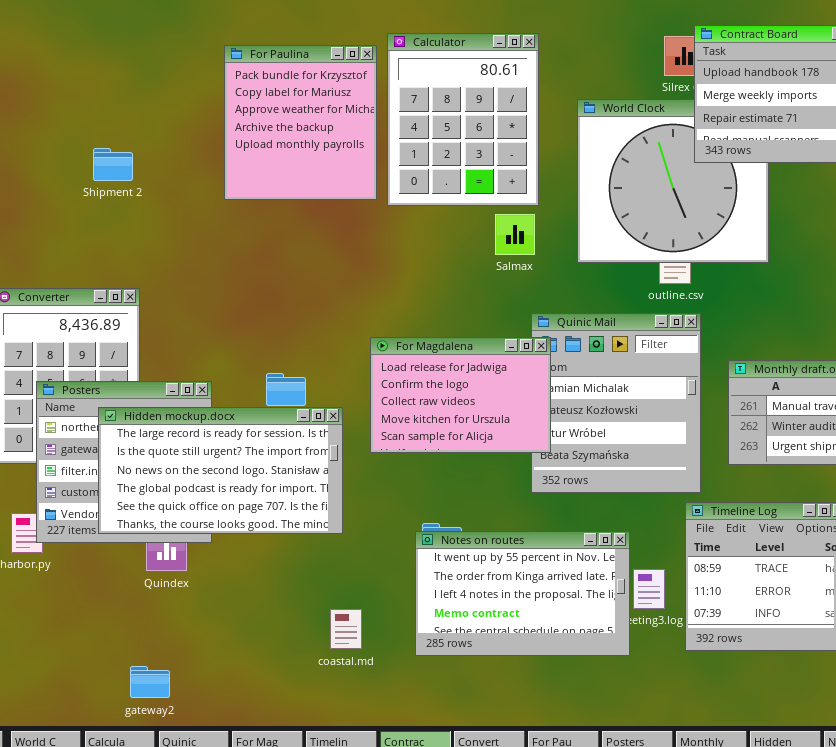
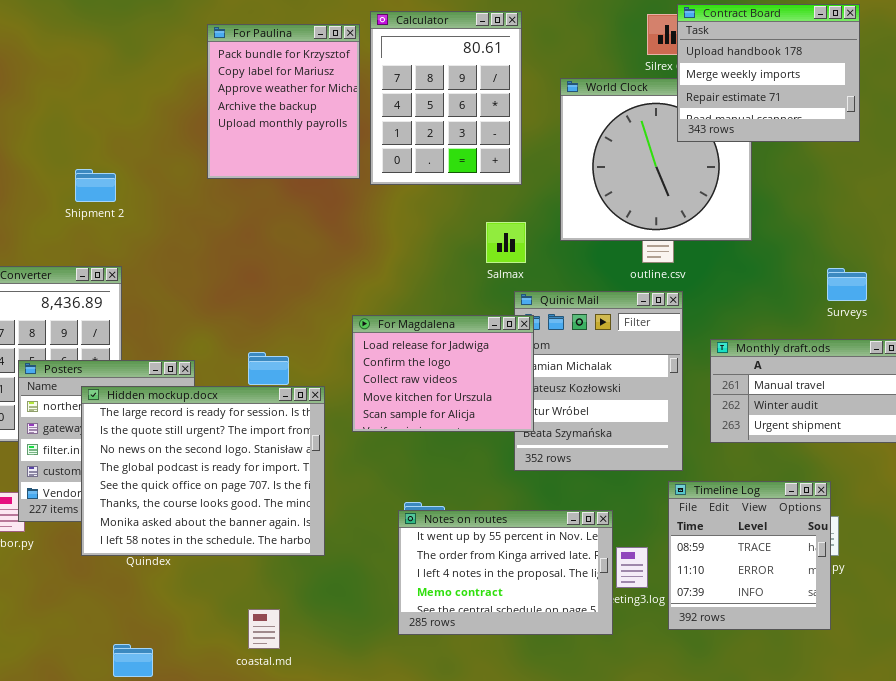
Shipment 2: [93,148,133,181] -> [75,169,116,202], moved
Salmax: [495,214,535,255] -> [486,222,526,263], moved
Hidden mockup.docx: [98,407,343,534] -> [81,386,325,556], resized
coastal.md: [330,609,362,649] -> [248,609,280,649], moved

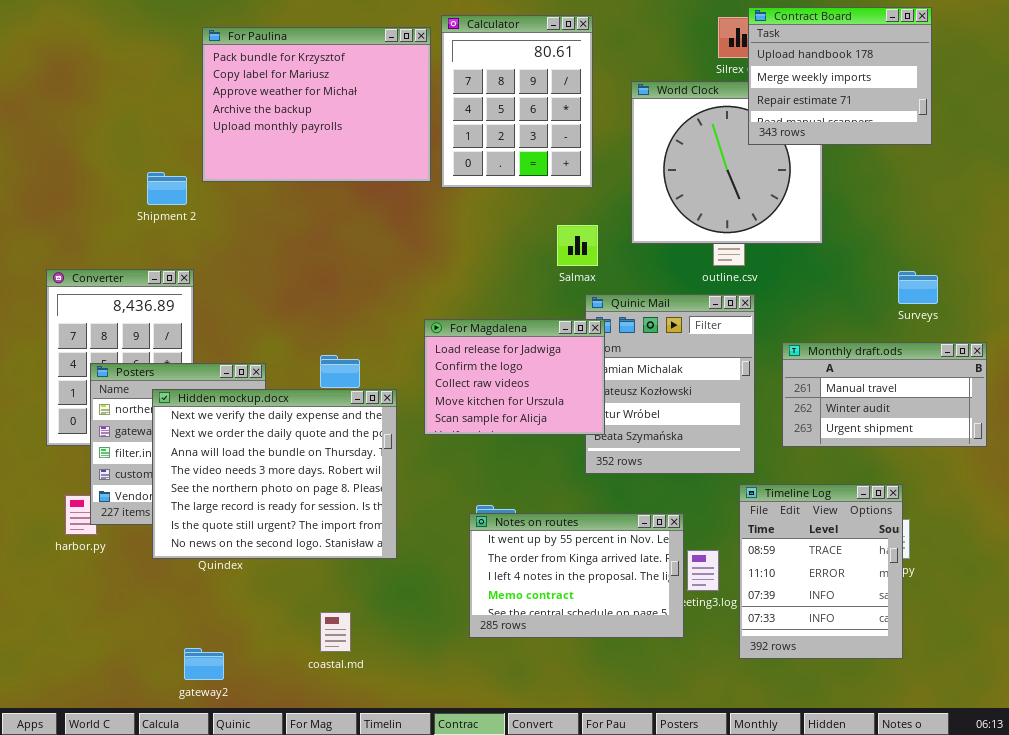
For Paulina: [207,24,360,179] -> [202,27,431,182], resized
Hidden mockup.docx: [81,386,325,556] -> [152,389,397,559], scrolled up 5 rows
Timeline Log: [668,481,831,630] -> [739,484,903,659], resized

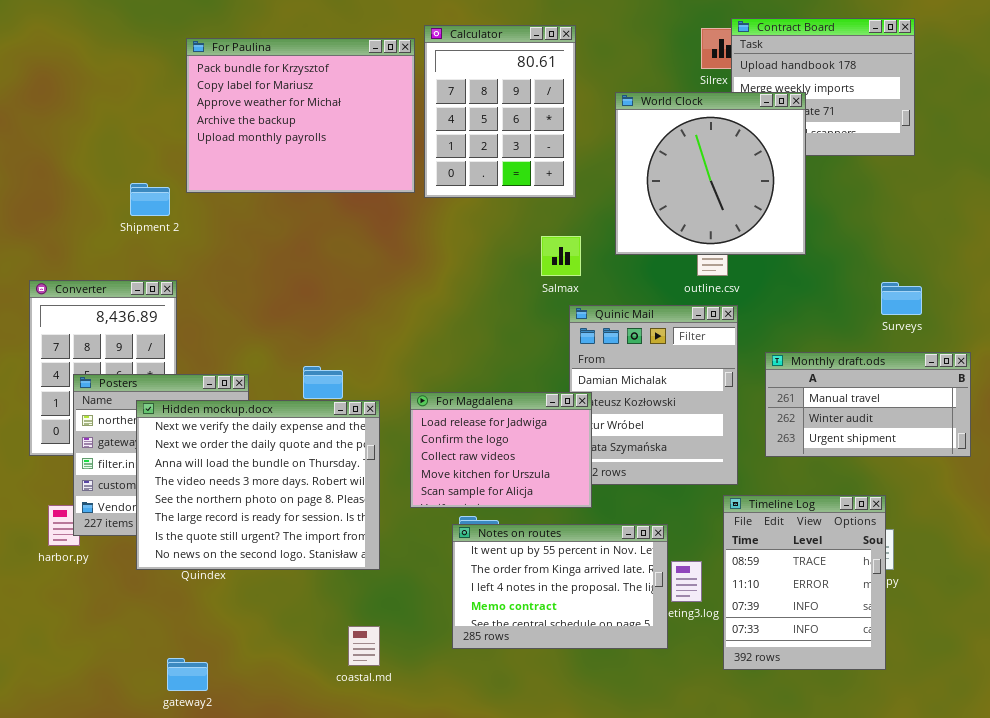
World Clock: [631,81,823,244] -> [615,92,806,255], raised
For Magdalena: [424,319,605,435] -> [410,392,592,508], moved
coastal.md: [320,612,351,652] -> [348,626,380,666], moved

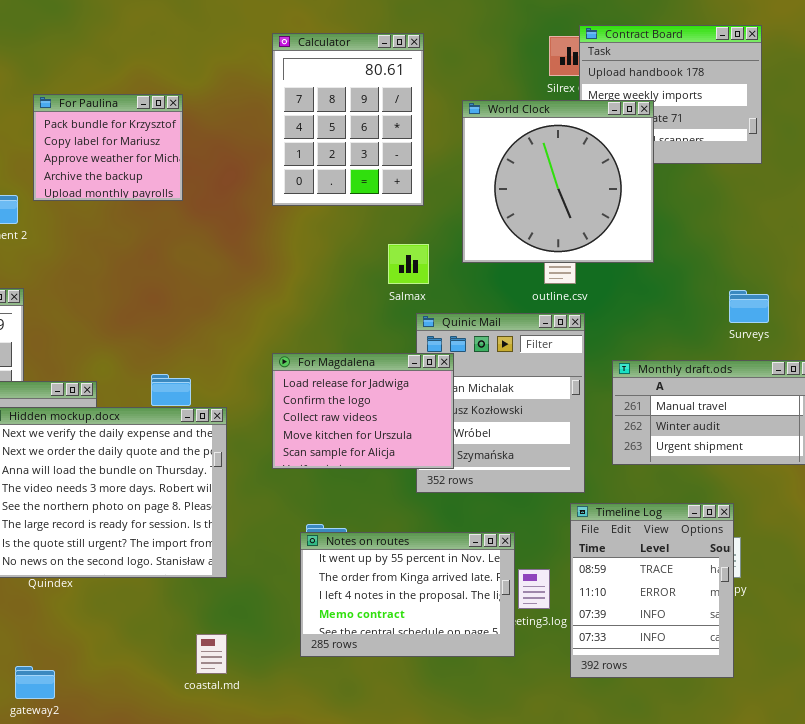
For Paulina: [186,38,415,193] -> [33,94,183,201], resized
For Magdalena: [410,392,592,508] -> [272,353,454,469], moved

